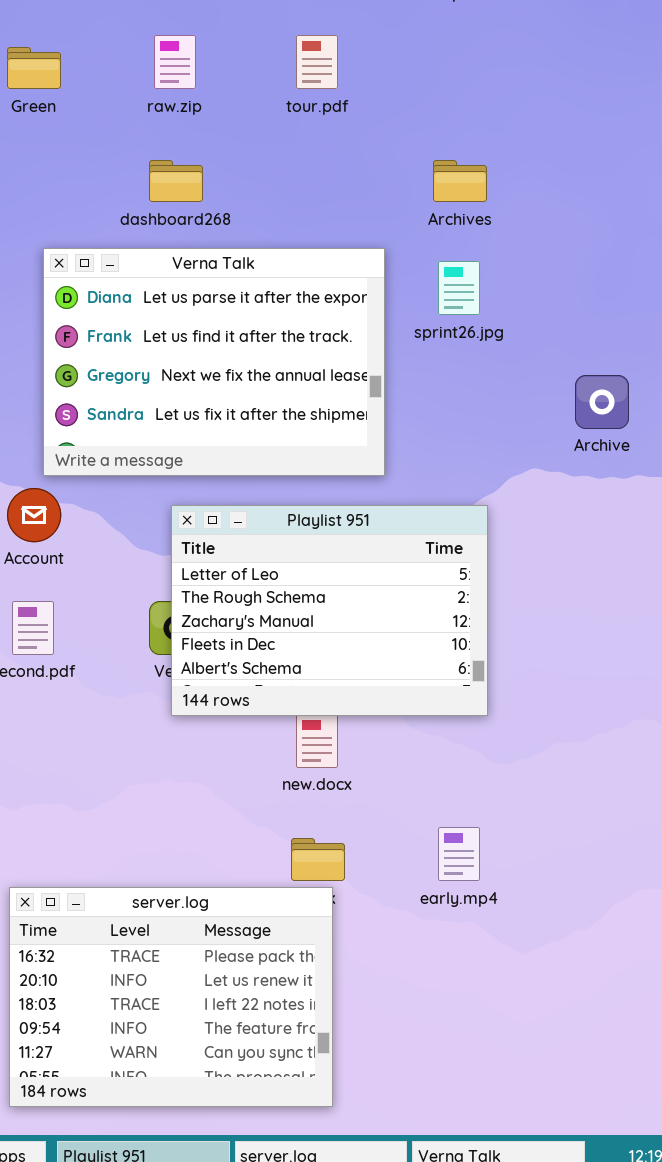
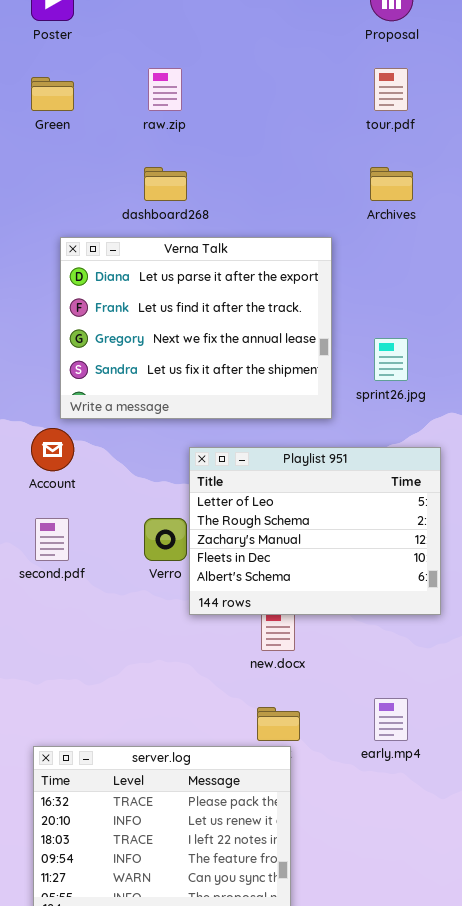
tour.pdf: [296,35,338,89] -> [374,68,408,111], moved
sprint26.jpg: [438,261,480,315] -> [374,338,408,381], moved
Playlist 951: [171,505,488,716] -> [189,447,441,615], moved

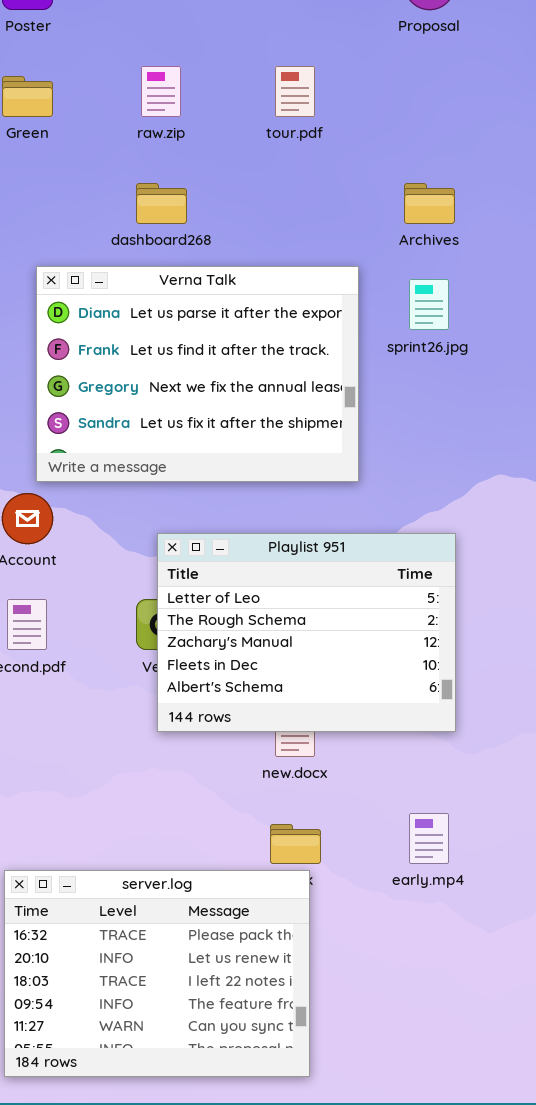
tour.pdf: [374,68,408,111] -> [275,66,315,117], moved
sprint26.jpg: [374,338,408,381] -> [409,279,449,330], moved
Playlist 951: [189,447,441,615] -> [157,533,456,732], moved

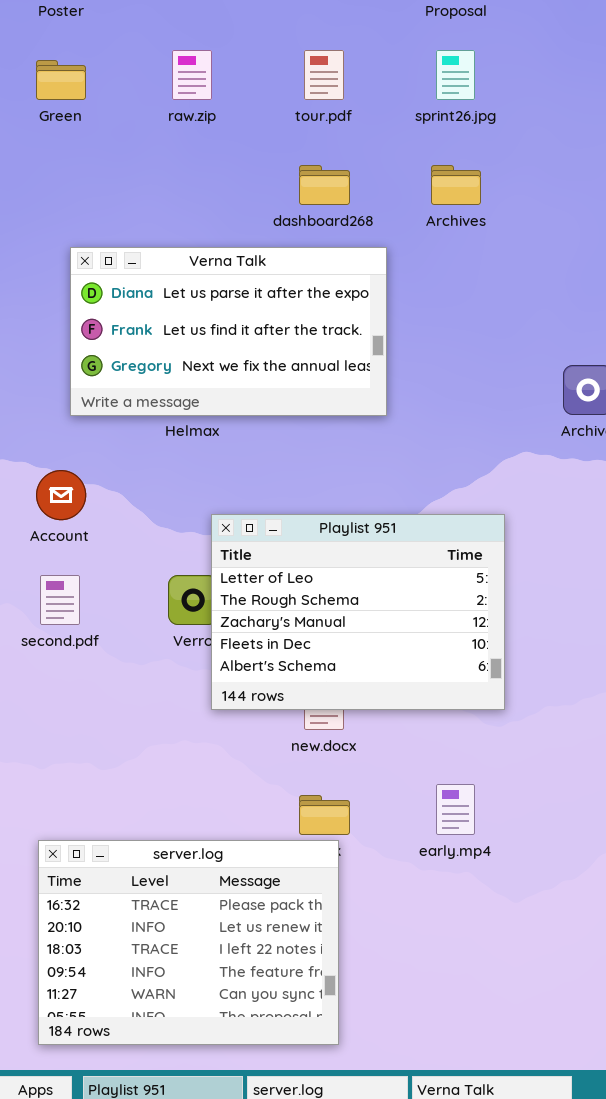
dashboard268: [136,183,187,224] -> [299,165,350,205], moved
Verna Talk: [36,266,359,482] -> [70,247,387,416], resized
sprint26.jpg: [409,279,449,330] -> [436,50,475,100], moved
Playlist 951: [157,533,456,732] -> [211,514,505,710], moved

